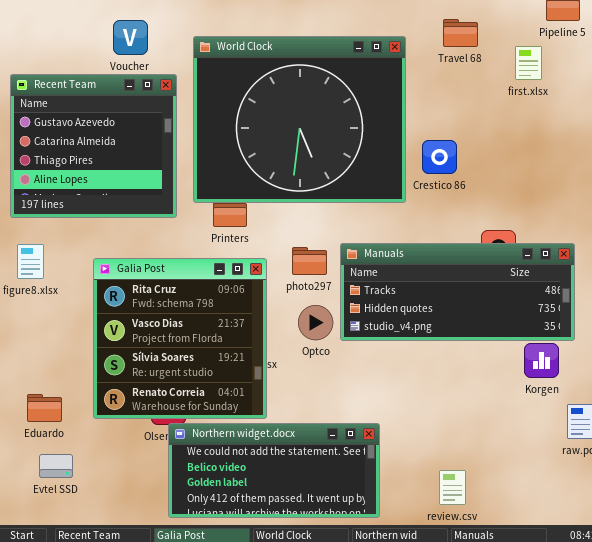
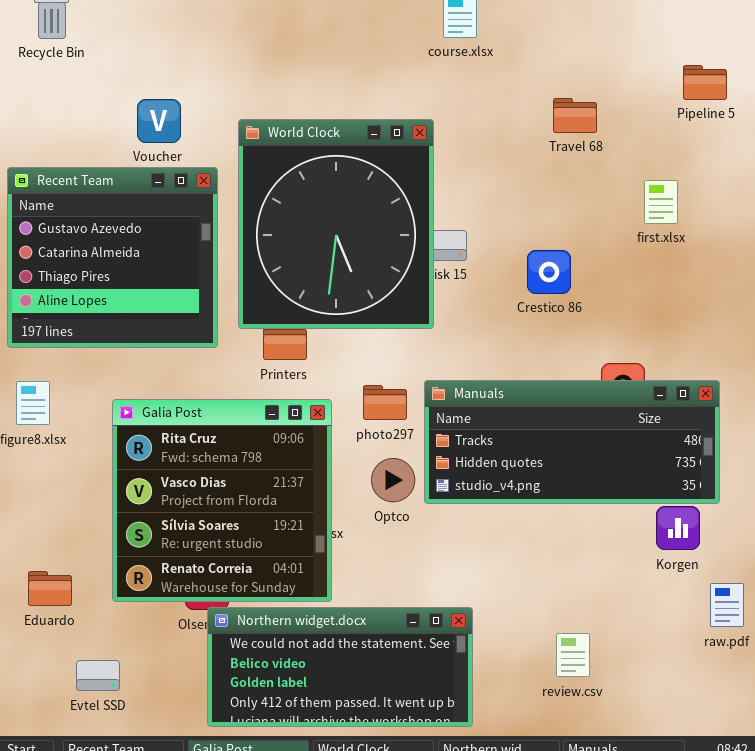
World Clock: [193,36,406,203] -> [238,119,434,329], resized
first.xlsx: [515,46,542,80] -> [644,180,678,224], moved
Evtel SSD: [39,454,73,478] -> [76,660,120,691], moved
review.csv: [439,470,466,505] -> [556,633,590,677], moved

